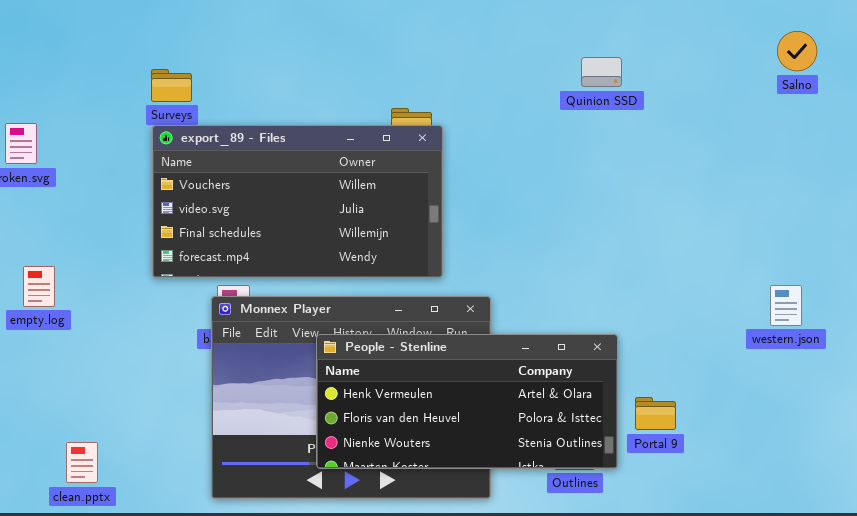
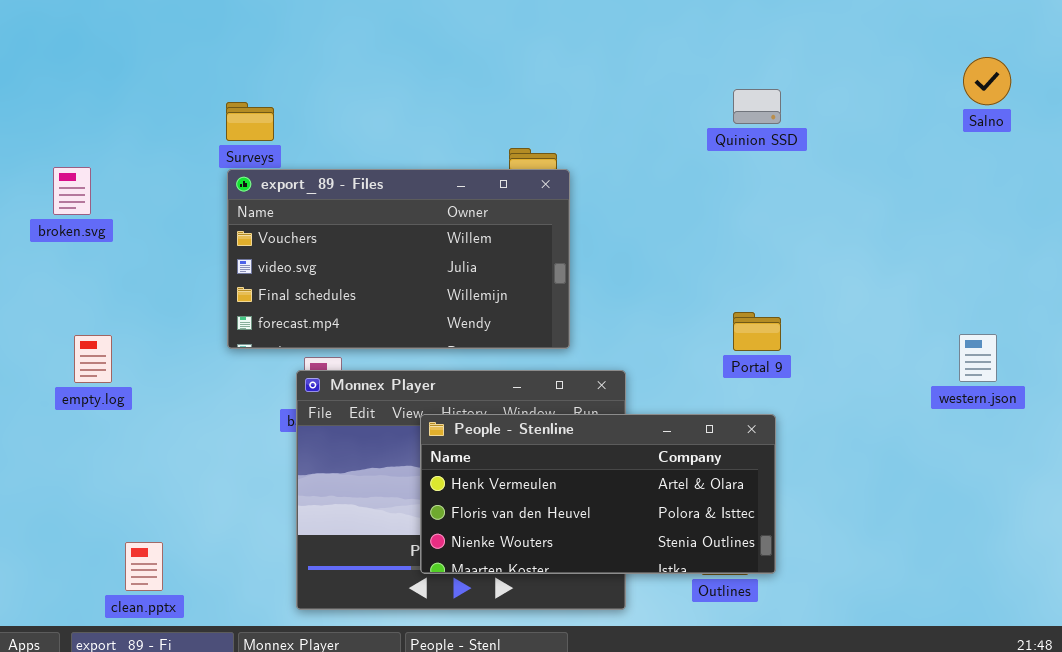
western.json: [770,285,802,326] -> [959,334,997,382], moved
Portal 9: [635,397,676,430] -> [733,312,781,351], moved

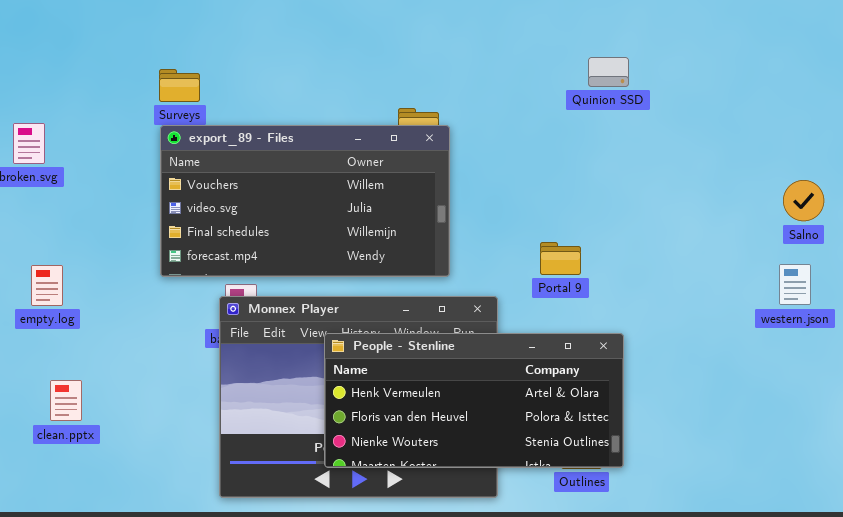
Salno: [963,57,1011,105] -> [783,180,824,221], moved
Portal 9: [733,312,781,351] -> [540,242,581,275], moved
clean.pptx: [125,542,163,591] -> [50,380,82,421], moved

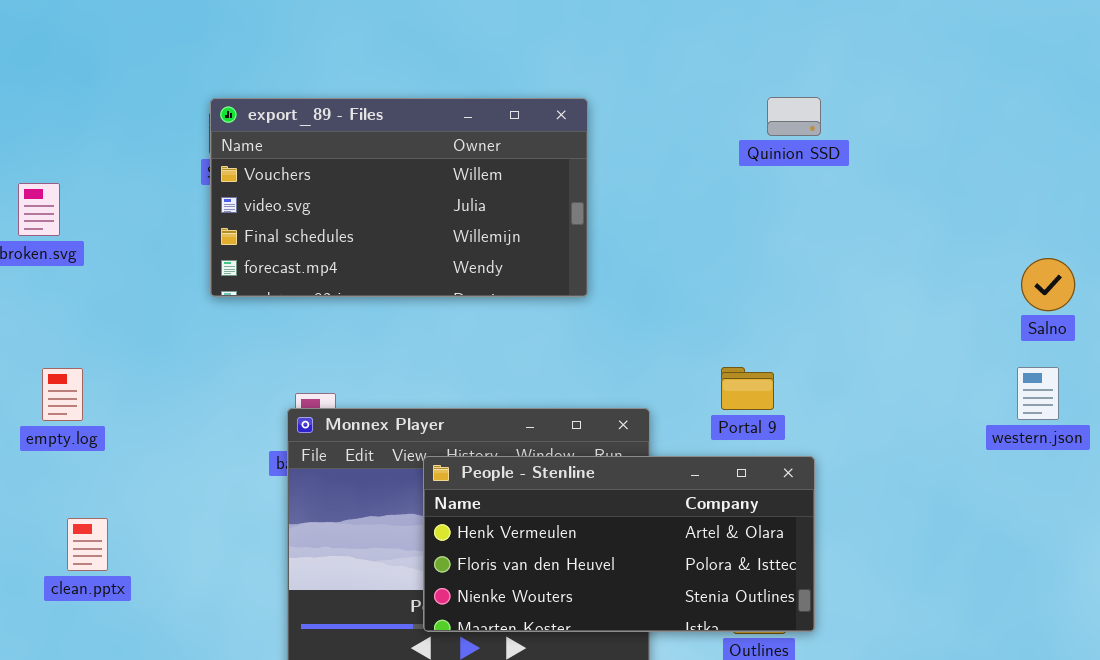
export_89 - Files: [160,125,450,277] -> [210,98,588,297], moved
Portal 9: [540,242,581,275] -> [721,367,774,410], moved

